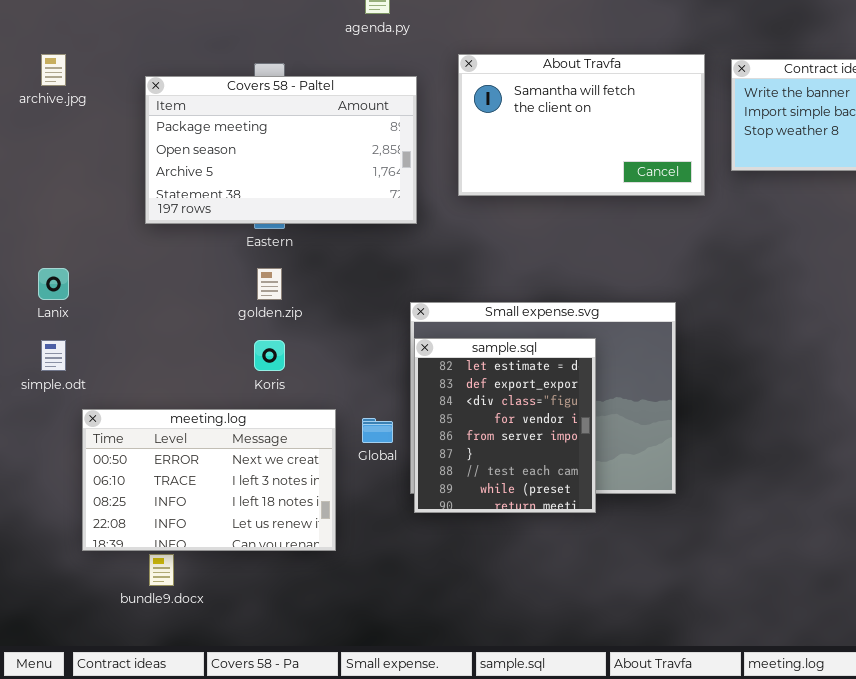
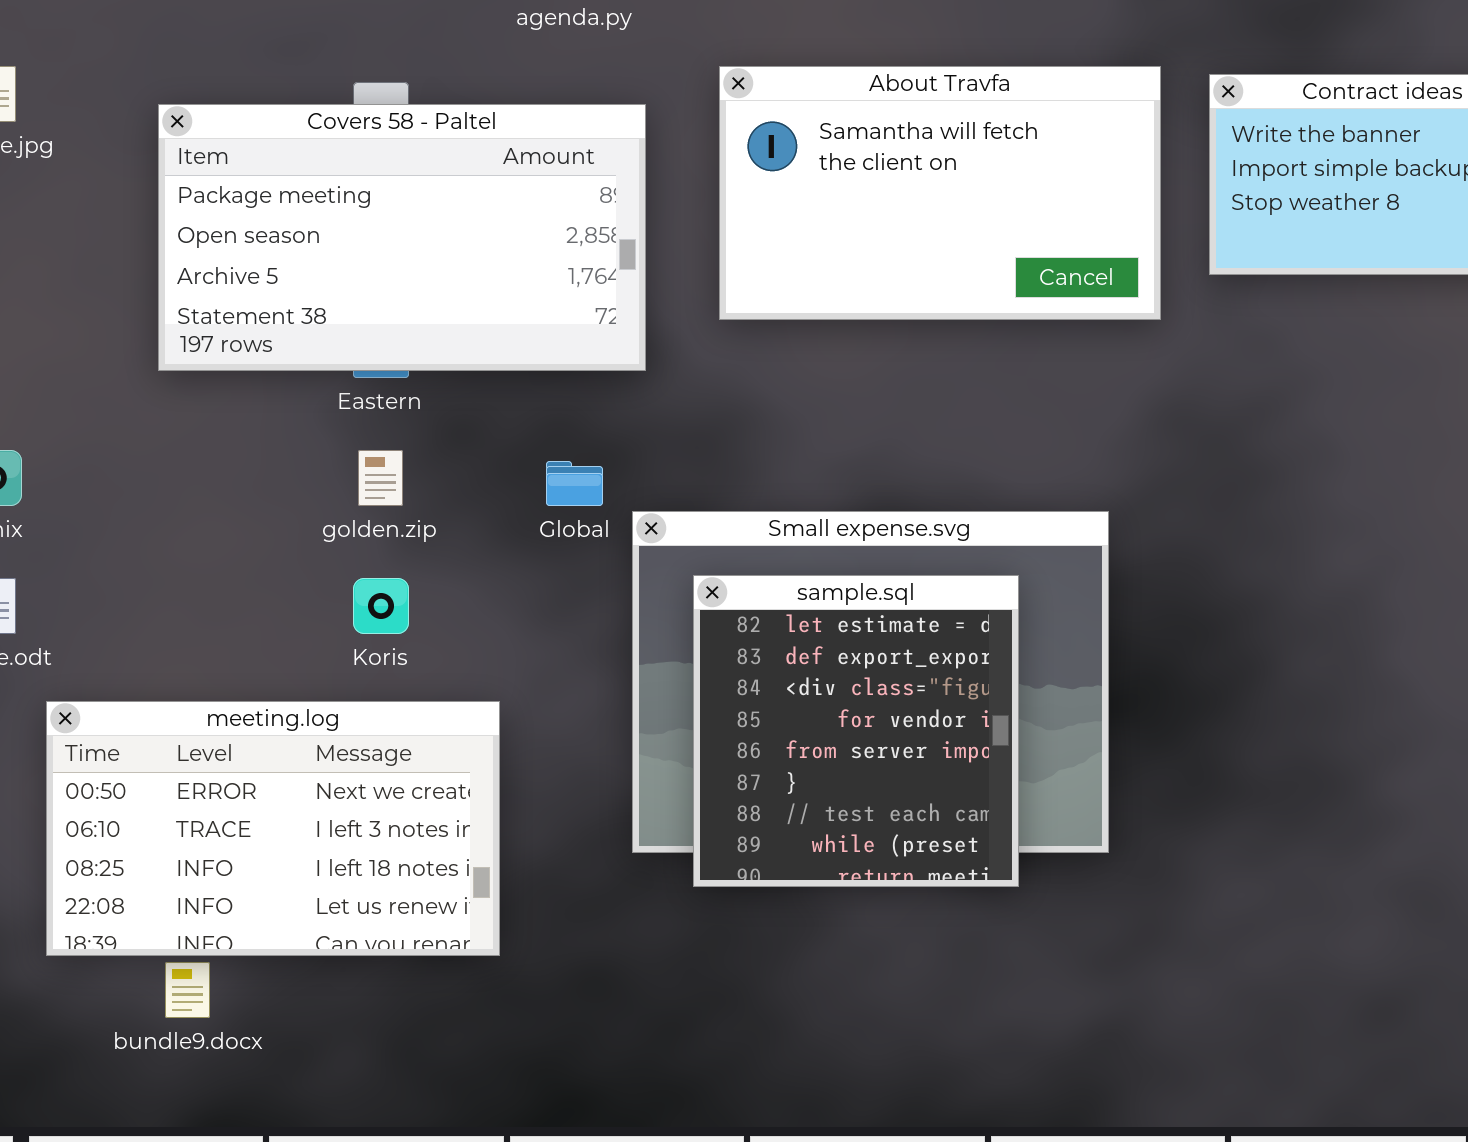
sample.sql: [414,338,596,513] -> [693,575,1019,887], moved
Global: [362,418,393,443] -> [546,461,603,506], moved

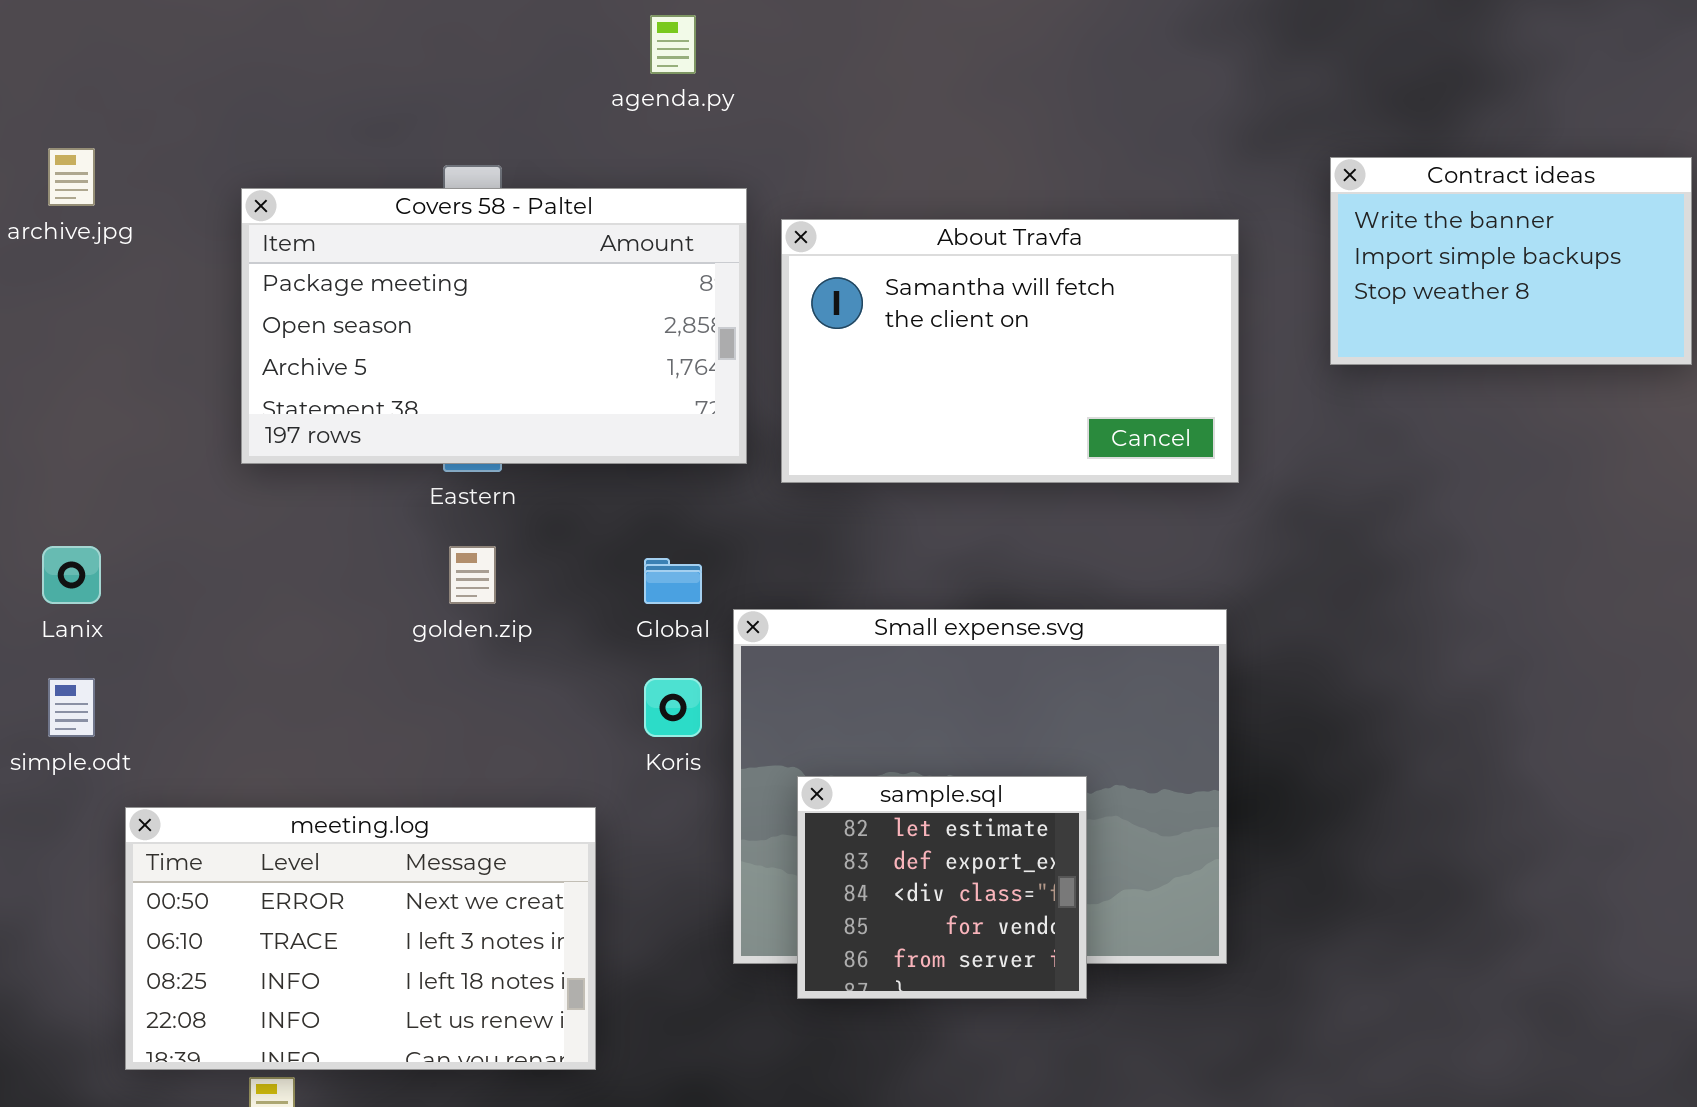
About Travfa: [719,66,1161,320] -> [781,219,1239,483], moved
sample.sql: [693,575,1019,887] -> [797,776,1087,999], resized
Koris: [353,578,409,634] -> [644,678,702,737], moved

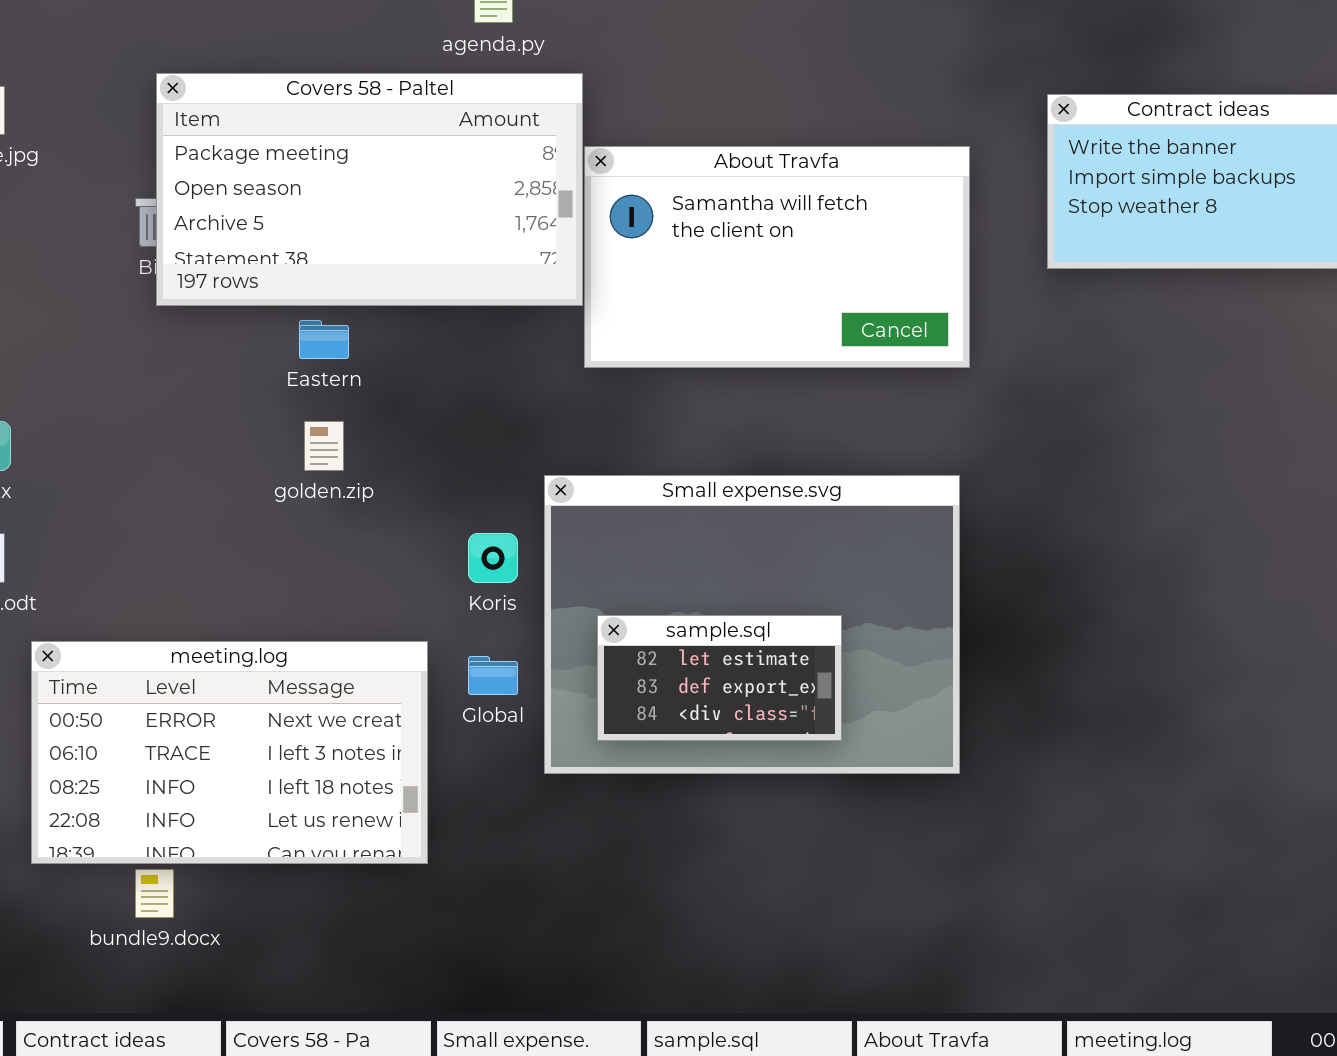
Covers 58 - Paltel: [241,188,747,464] -> [156,73,583,306], moved
Global: [644,558,702,604] -> [468,656,518,695], moved
sample.sql: [797,776,1087,999] -> [597,615,842,741], resized

